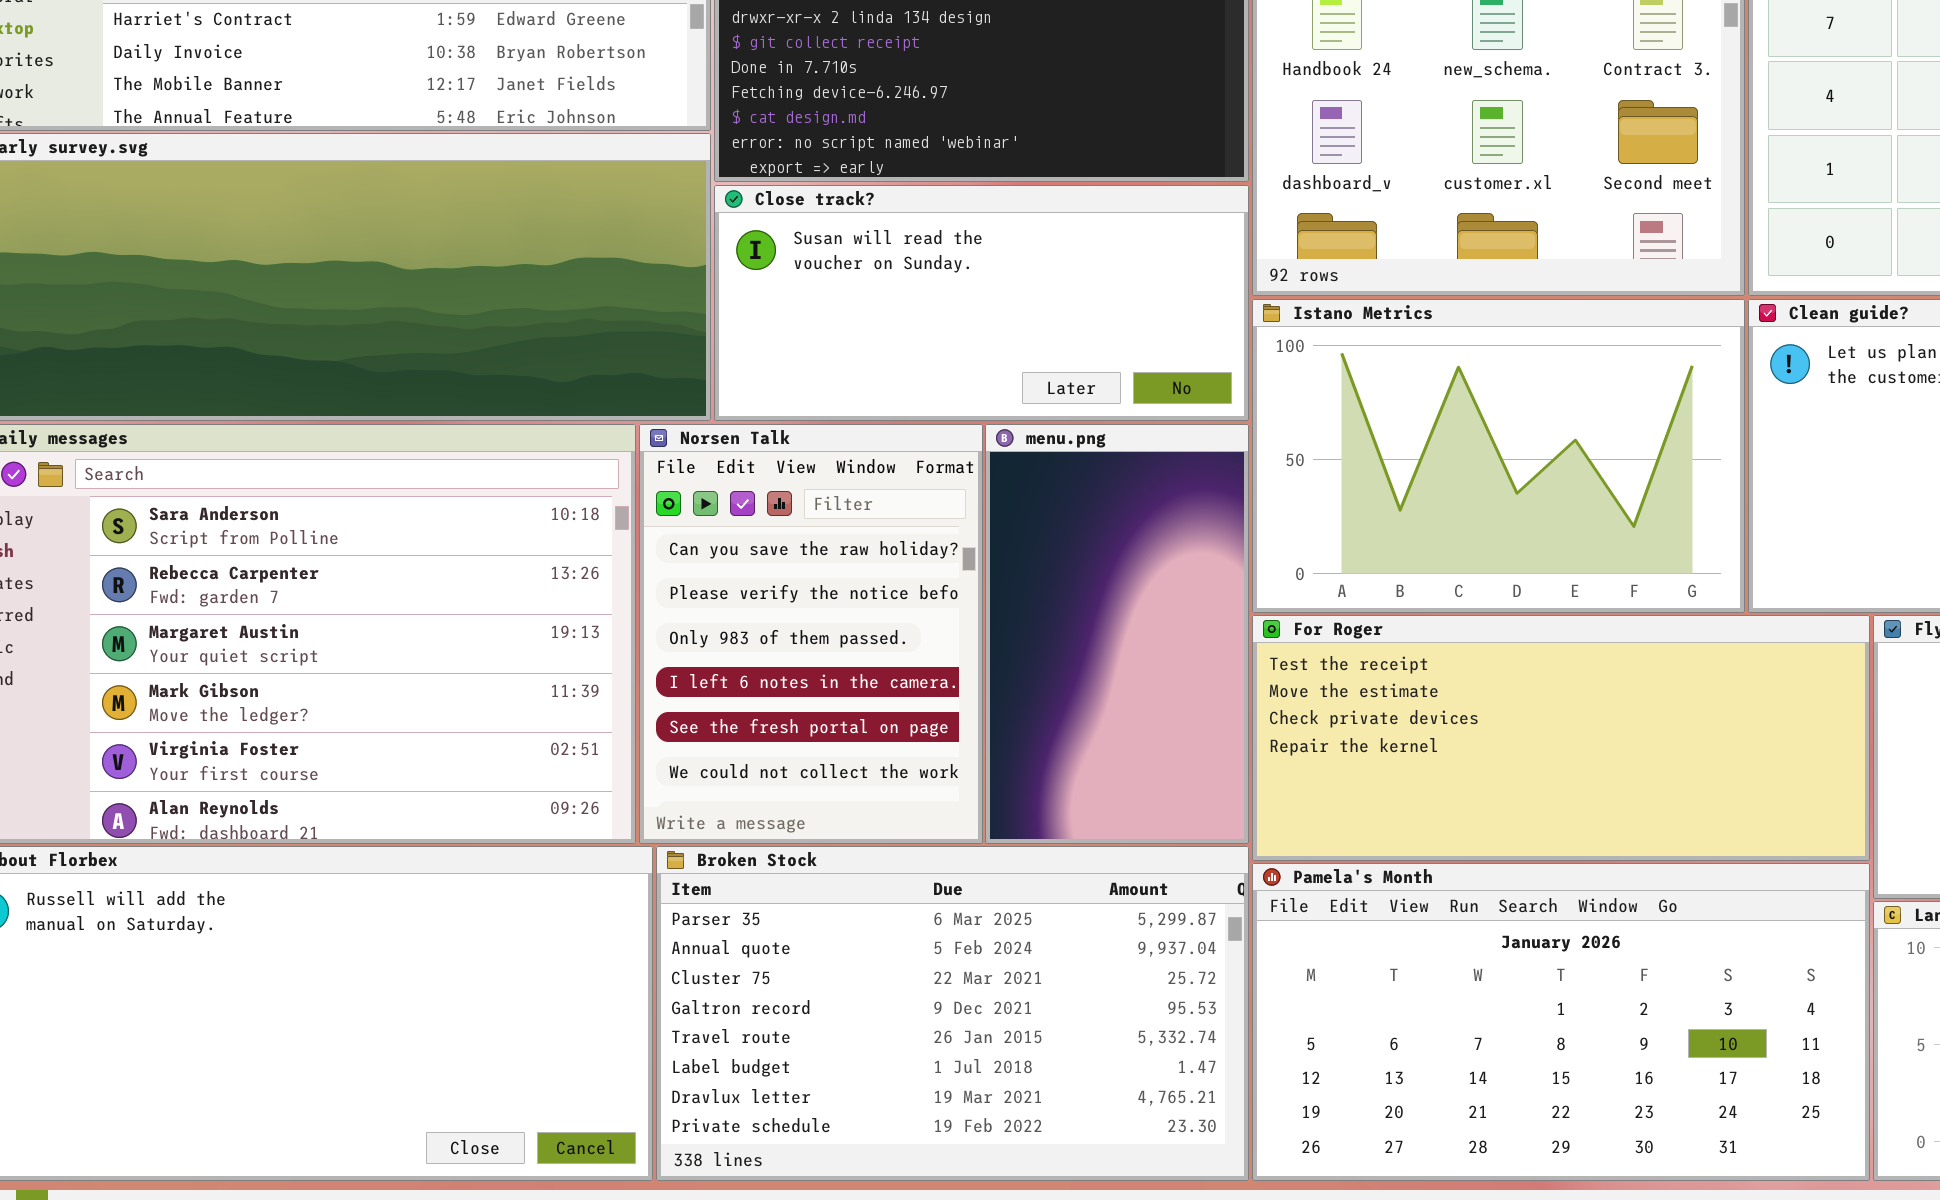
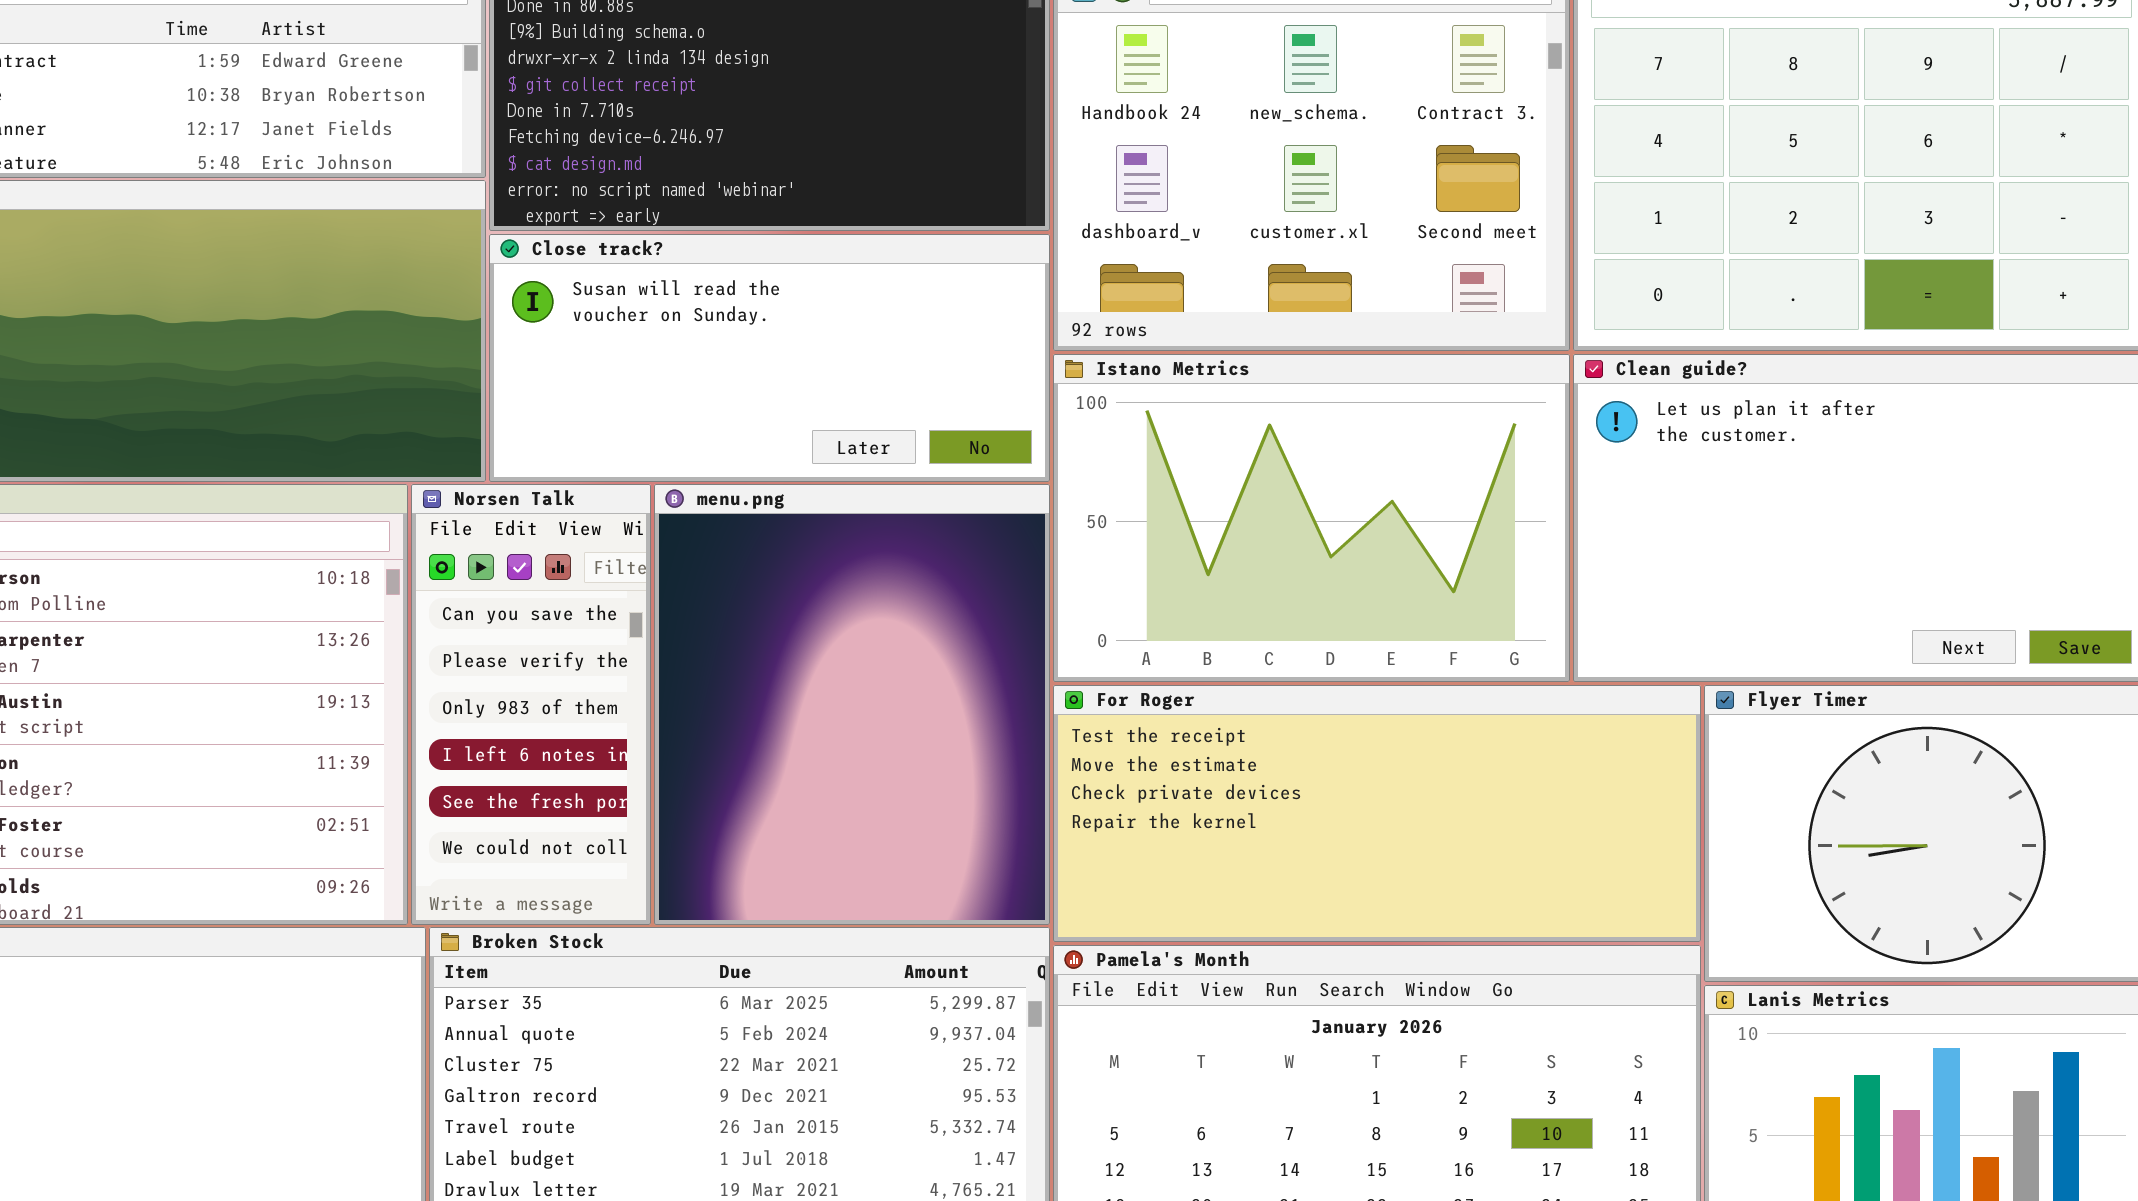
Norsen Talk: [639,424,983,844] -> [411,484,651,925], resized
menu.png: [985,424,1249,844] -> [654,484,1050,925], resized

